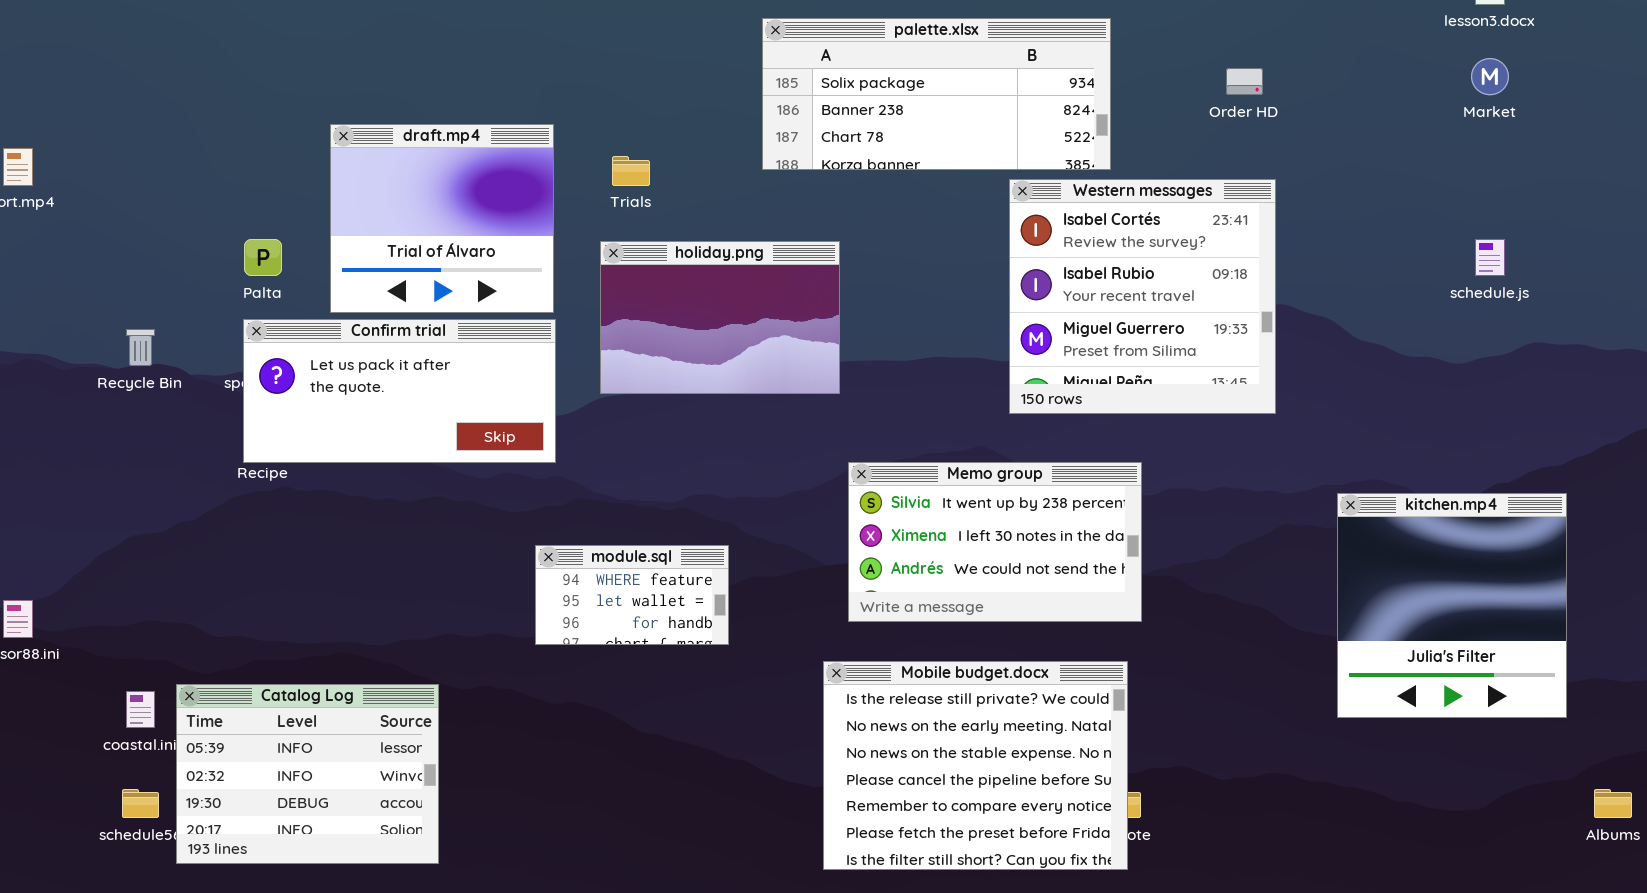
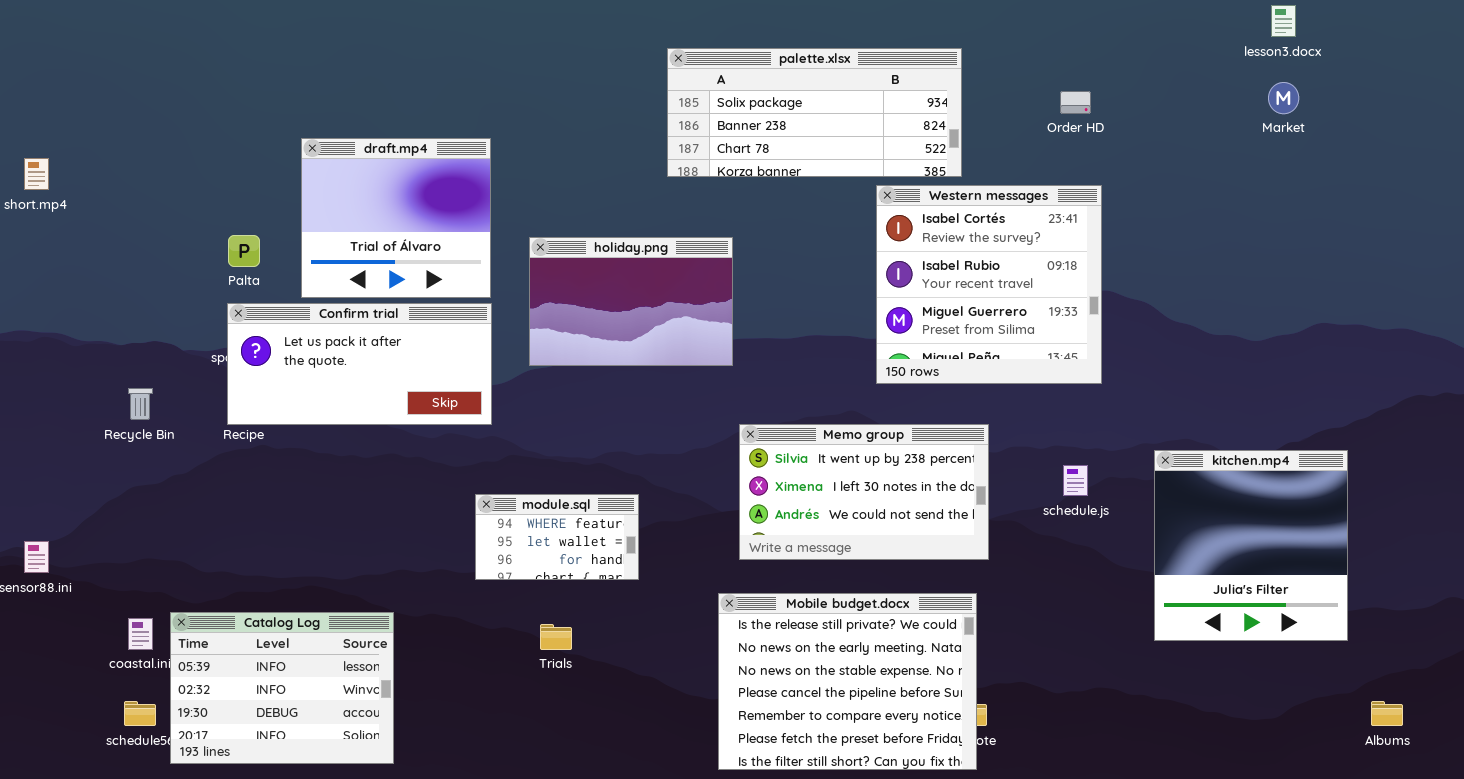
Trials: [612,156,650,186] -> [540,624,572,650], moved
schedule.js: [1475,239,1505,276] -> [1063,465,1088,496], moved
Recycle Bin: [126,329,155,366] -> [128,388,153,420], moved

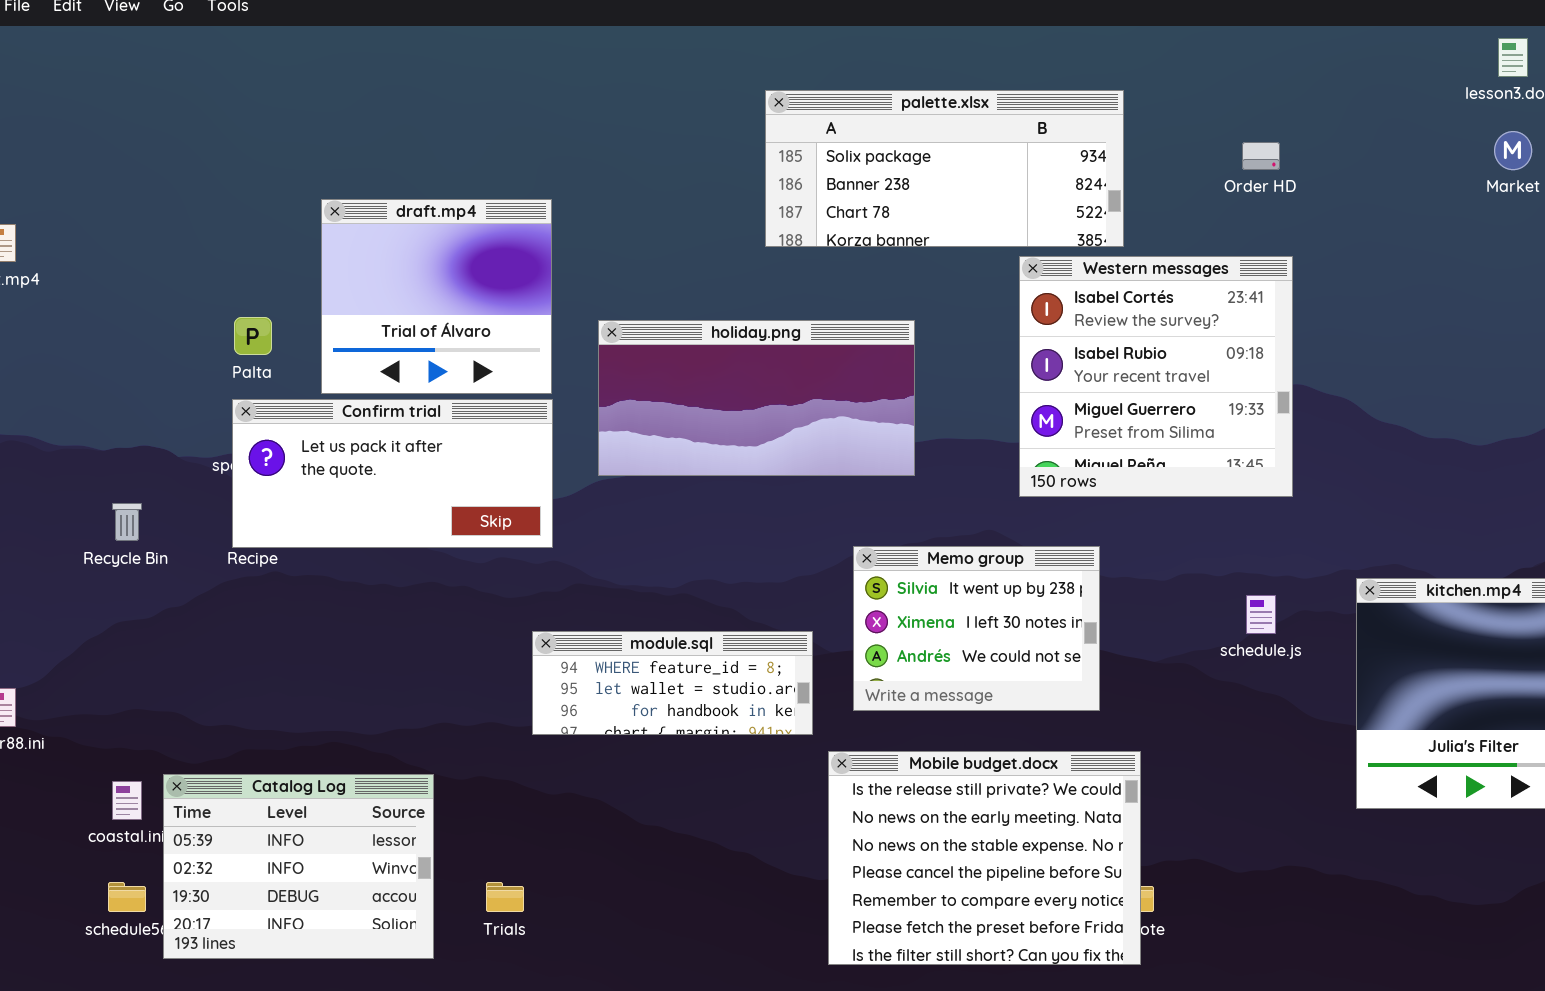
holiday.png: [529,237,733,366] -> [598,320,915,476], resized
Memo group: [739,424,989,560] -> [853,546,1100,711], resized
module.sql: [475,494,639,580] -> [532,631,813,735], resized
Trials: [540,624,572,650] -> [486,882,524,912], moved

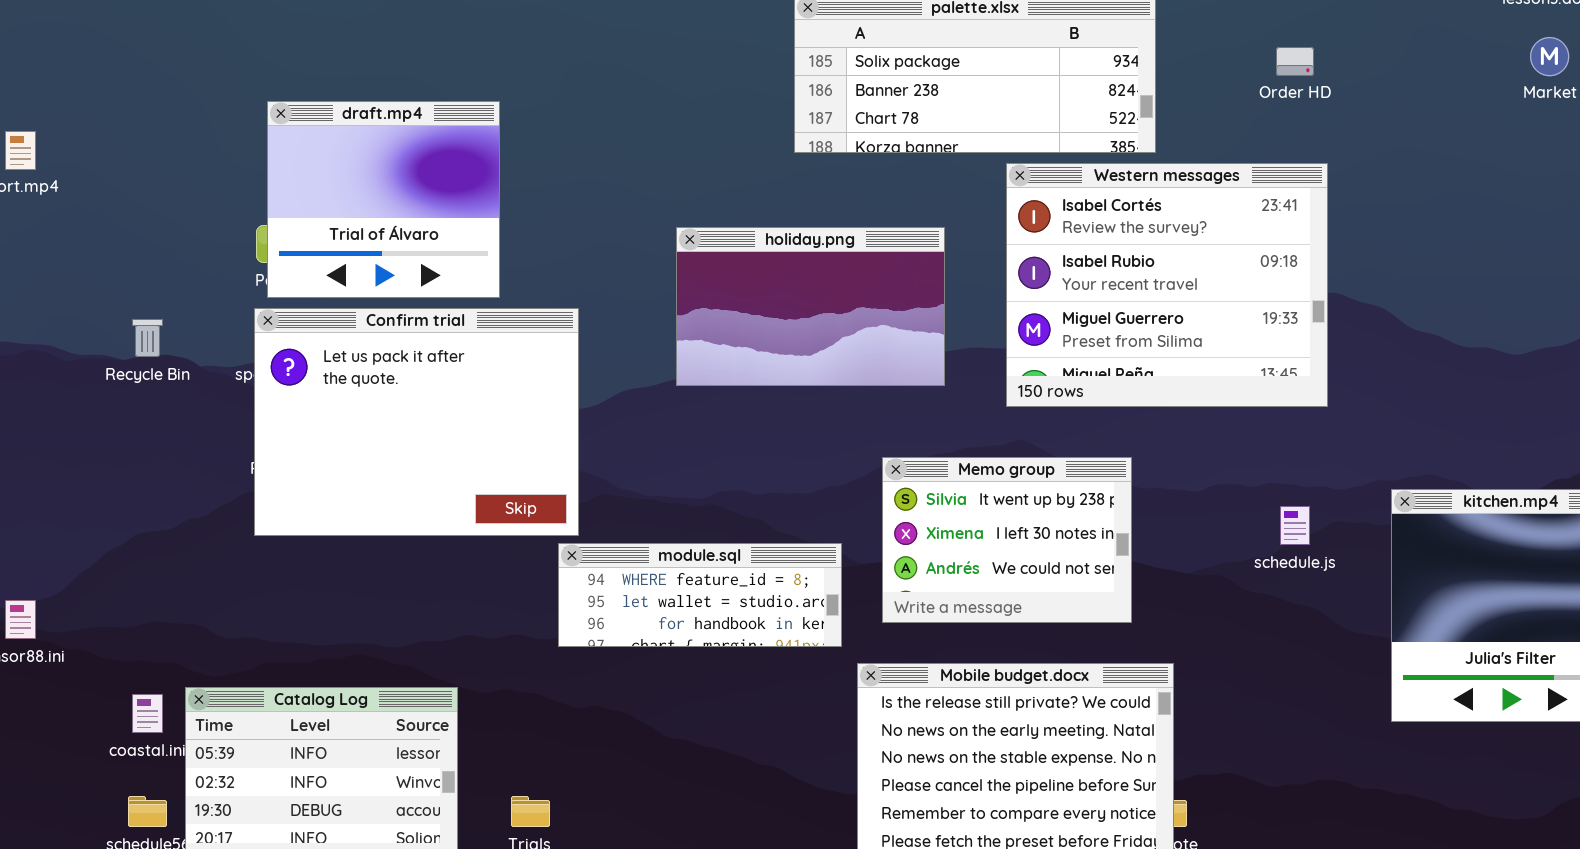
draft.mp4: [321,199,552,394] -> [267,101,500,298], moved
Western messages: [1019,256,1293,497] -> [1006,163,1328,407], resized
holiday.png: [598,320,915,476] -> [676,227,945,386], resized
Confirm trial: [232,399,553,548] -> [254,308,579,536], resized
Recycle Bin: [112,503,142,541] -> [132,319,163,357], moved

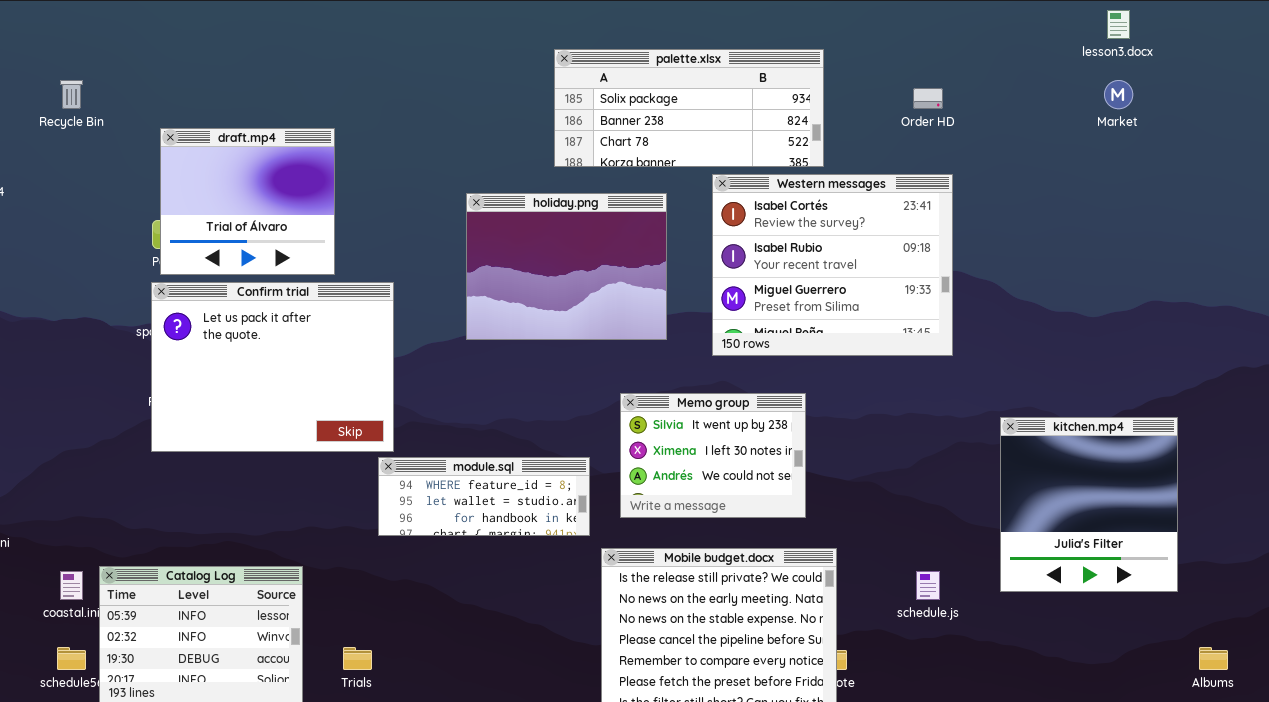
holiday.png: [676,227,945,386] -> [466,193,667,340], resized
Recycle Bin: [132,319,163,357] -> [60,80,83,109], moved
schedule.js: [1280,506,1310,545] -> [916,571,940,600], moved

